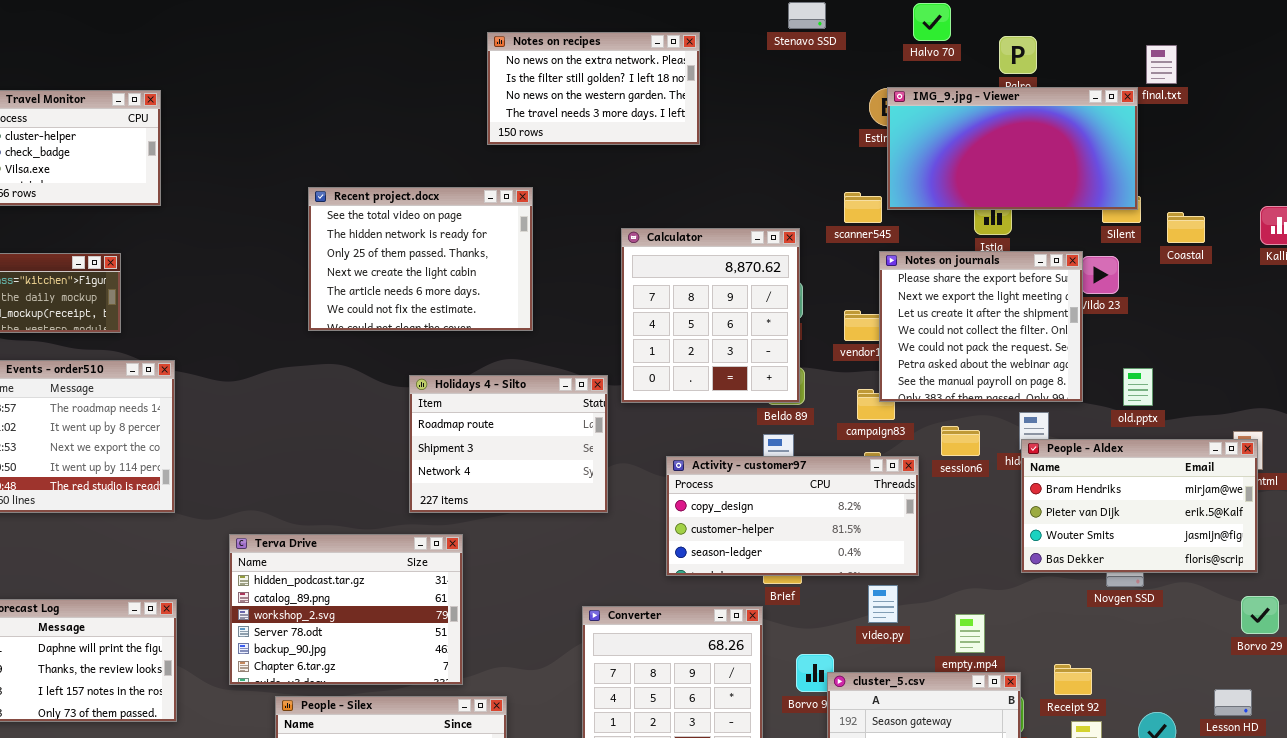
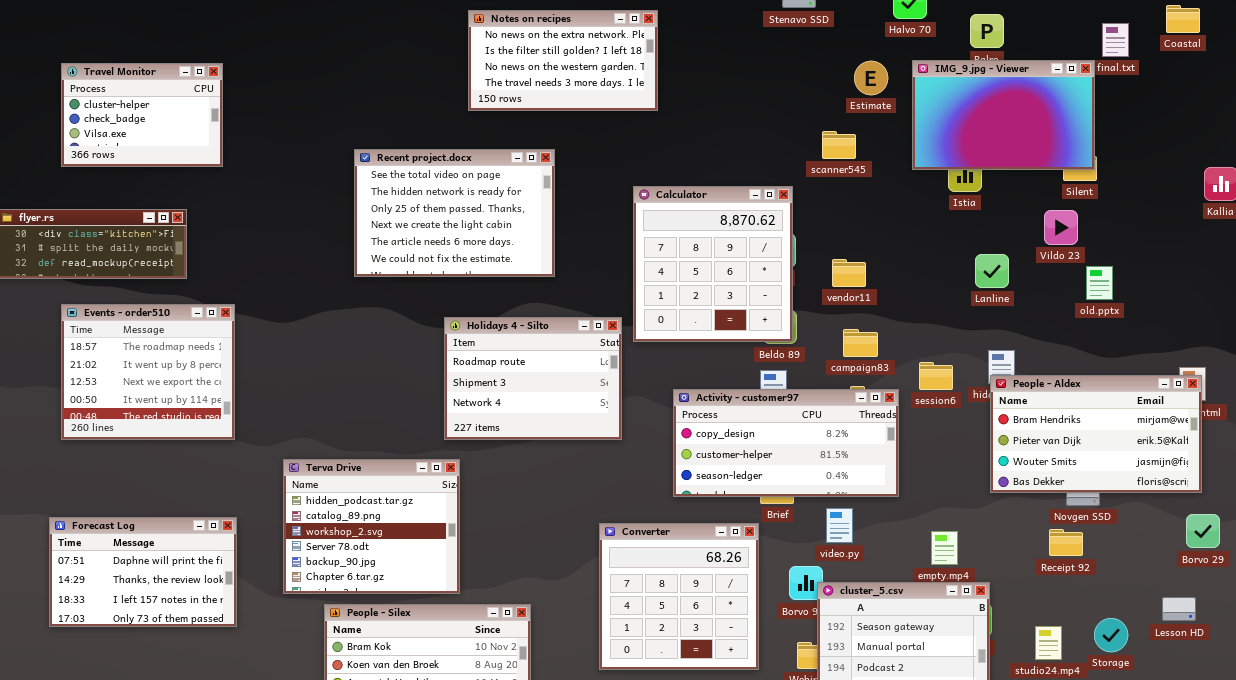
Notes on recipes: [487,32,700,145] -> [468,10,658,111], moved
IMG_9.jpg - Viewer: [887,87,1138,210] -> [912,60,1095,170], resized
scanner545: [844,192,882,223] -> [822,131,856,159], moved
Coastal: [1167,212,1205,243] -> [1166,5,1200,33], moved
Notes on journals: [879,251,1083,402] -> none, closed
old.pptx: [1123,368,1153,406] -> [1086,266,1113,300], moved
Terva Drive: [229,534,463,685] -> [283,459,460,594], resized
video.py: [868,585,898,623] -> [826,508,853,543], moved
Receipt 92: [1054,664,1092,695] -> [1049,529,1083,556], moved

